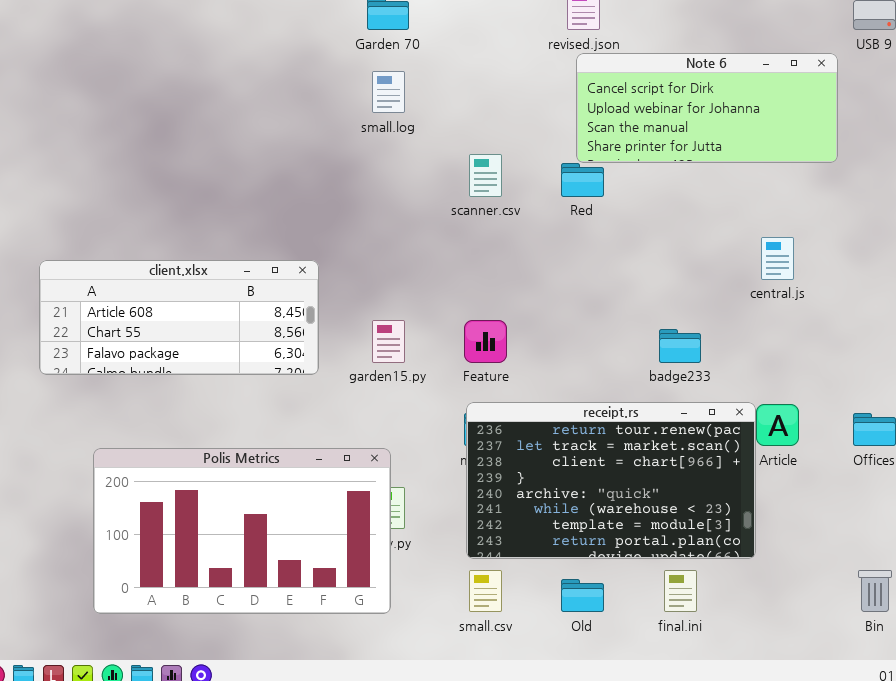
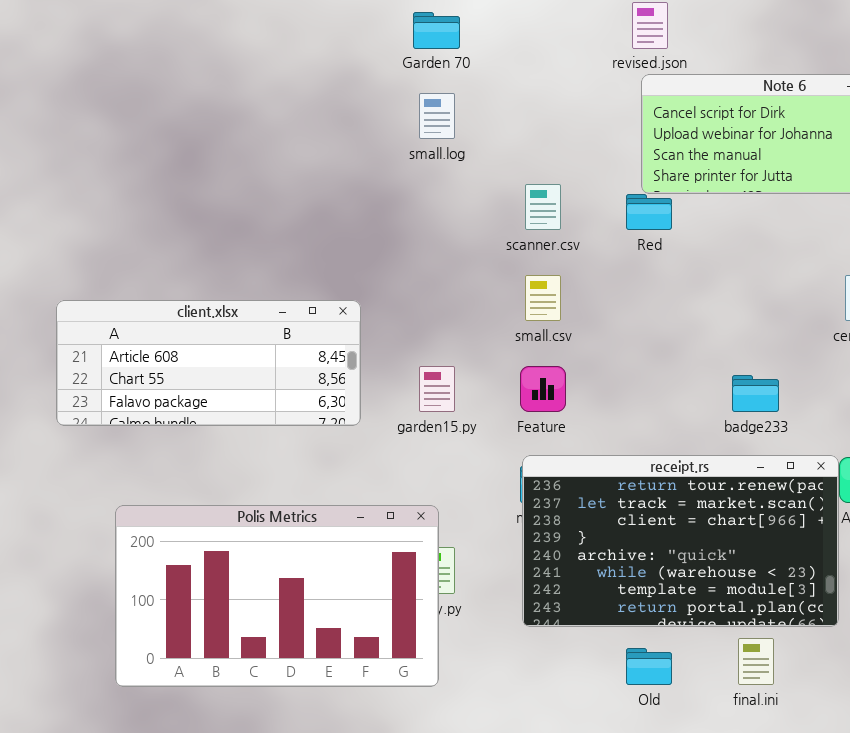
small.csv: [469,570,502,612] -> [525,275,561,321], moved

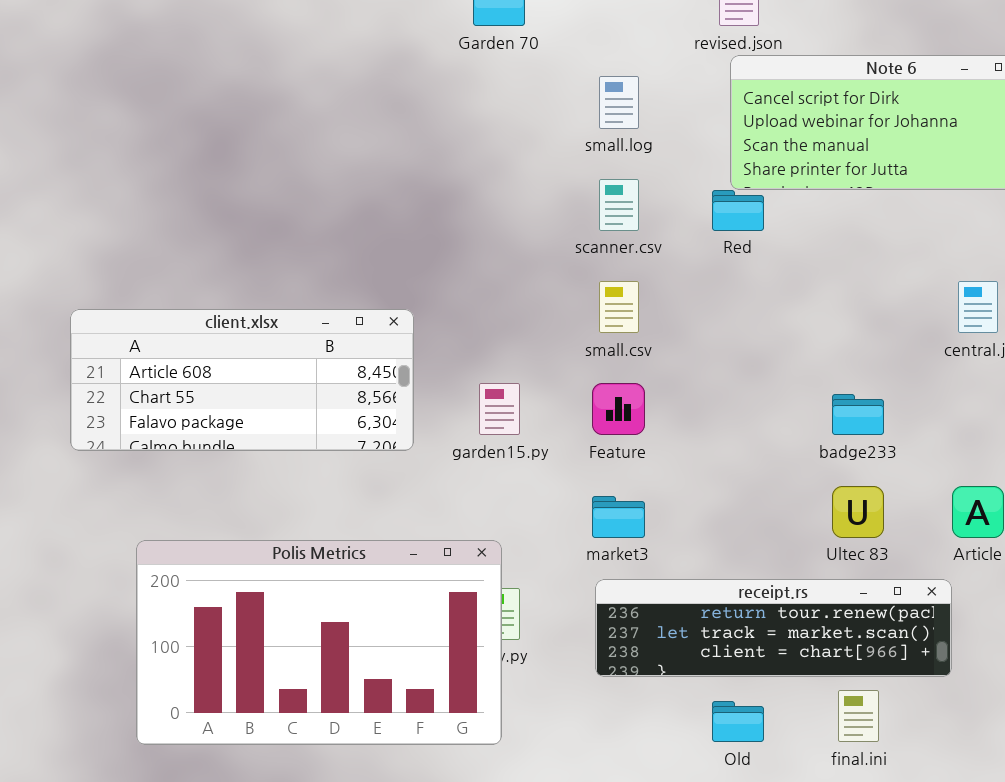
small.log: [419,93,455,139] -> [599,76,639,129], moved
receipt.rs: [522,455,839,627] -> [595,579,952,677], resized

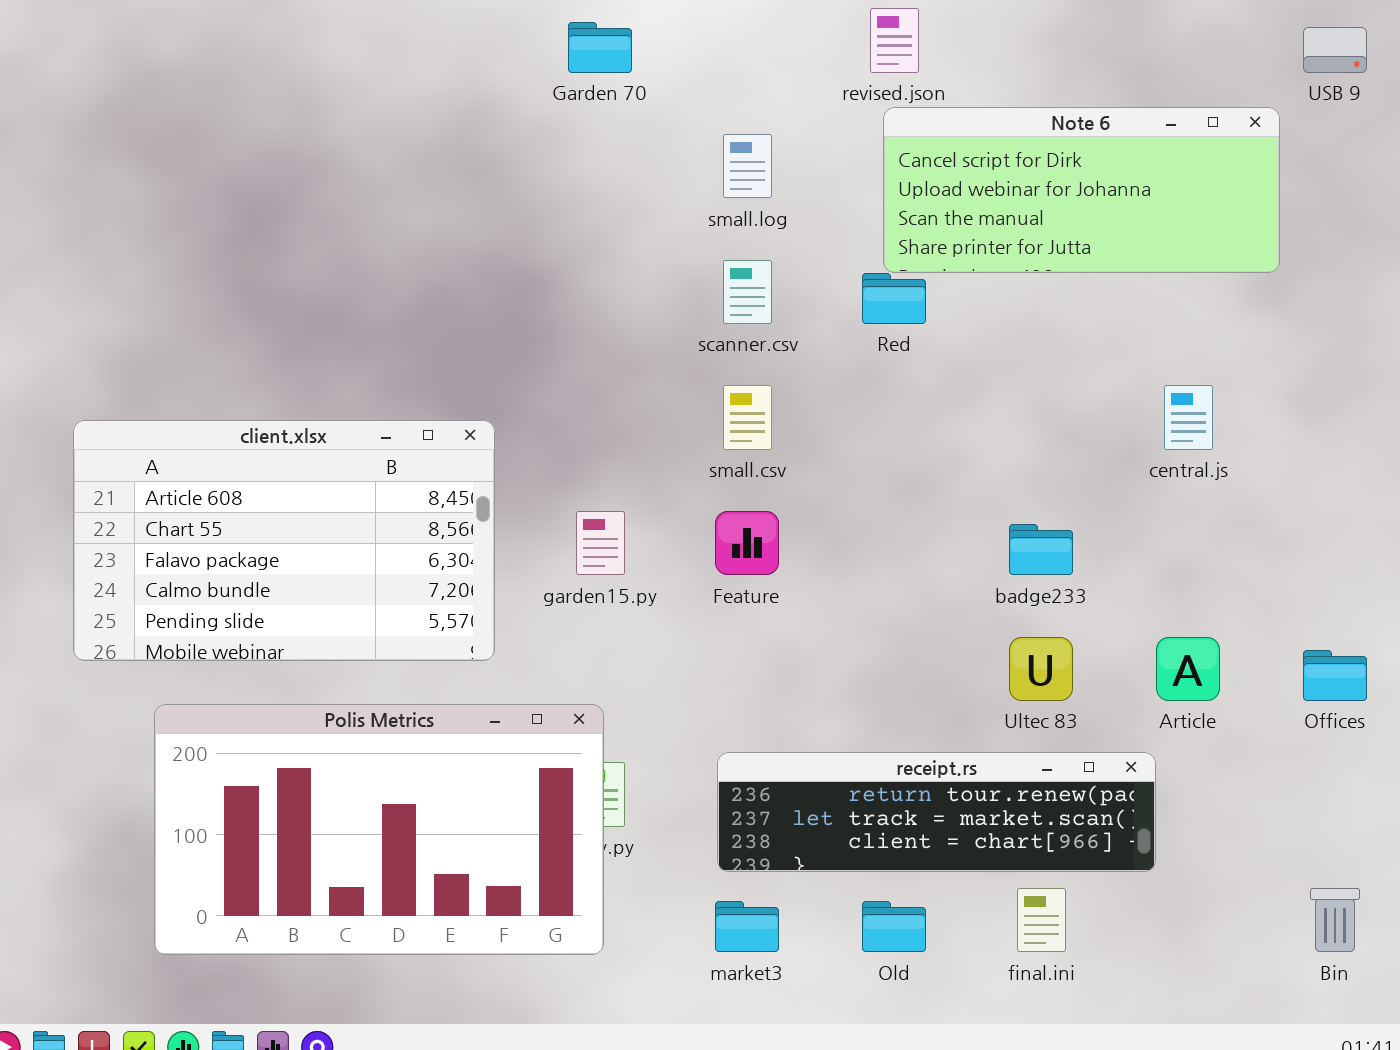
client.xlsx: [70,309,414,451] -> [73,420,495,661], resized
market3: [592,496,645,538] -> [715,901,779,952], moved

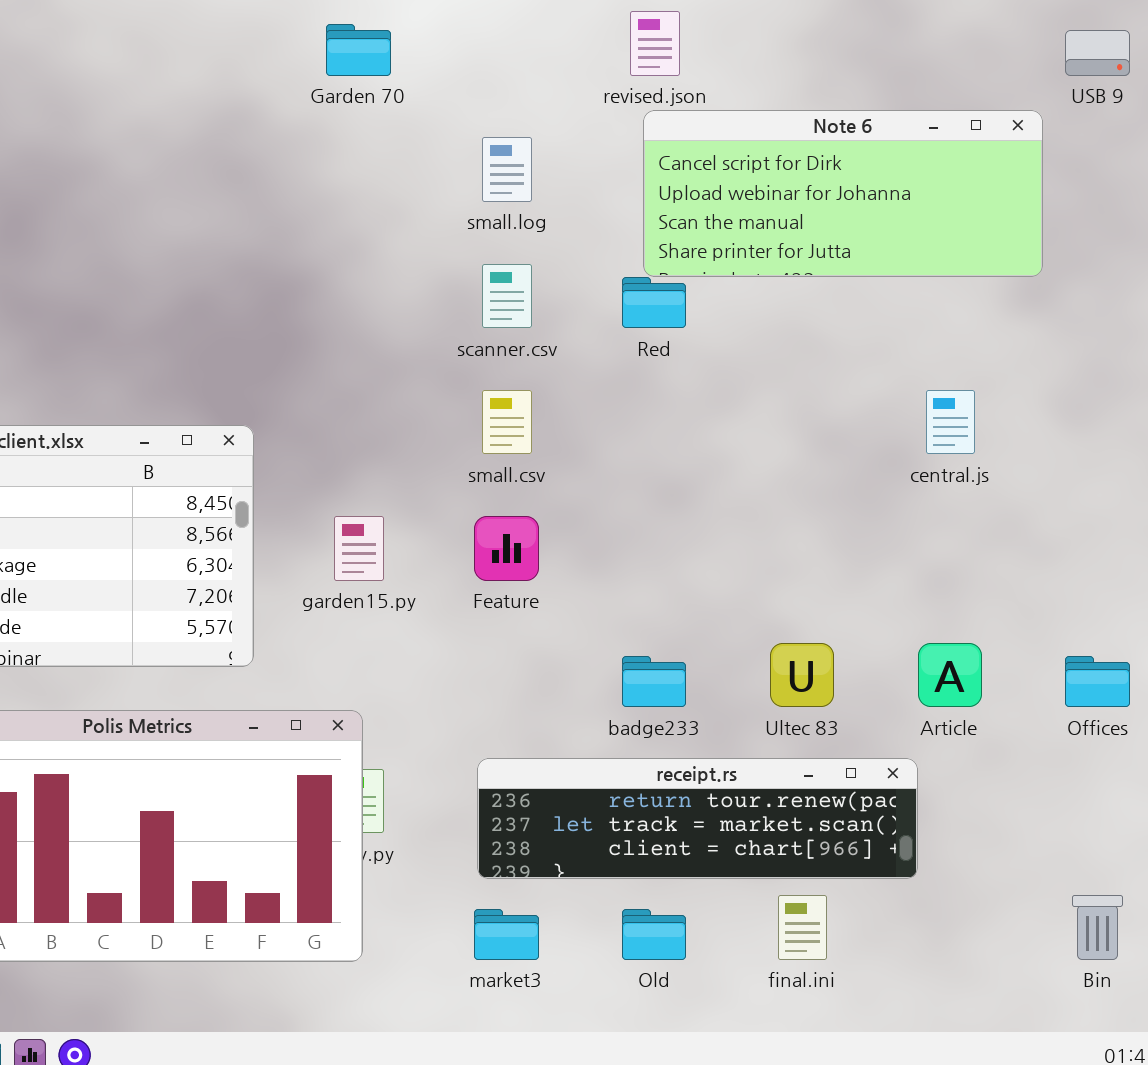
badge233: [1009,524,1073,575] -> [622,656,686,707], moved

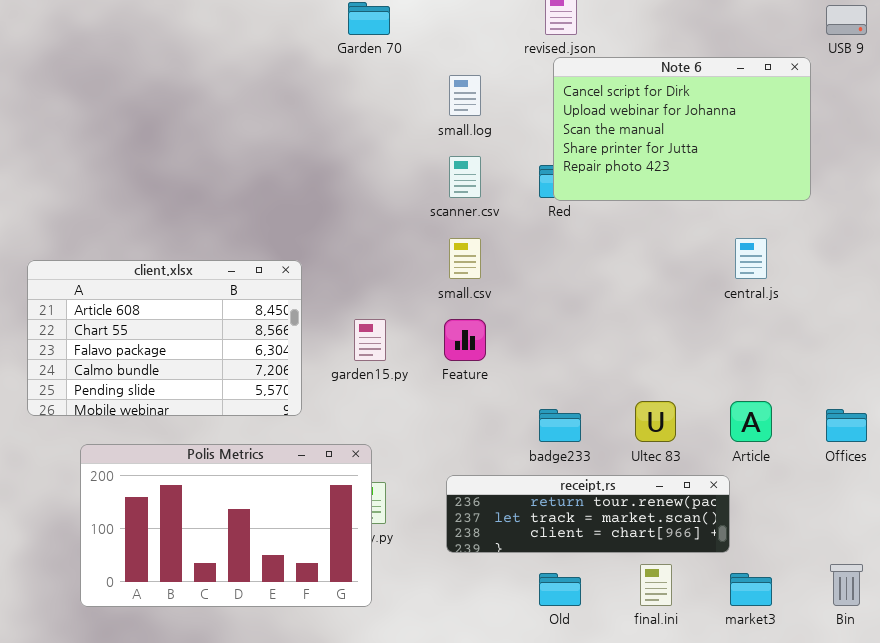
Note 6: [643,110,1043,277] -> [553,57,811,201], resized
market3: [474,909,539,960] -> [730,573,772,606], moved

